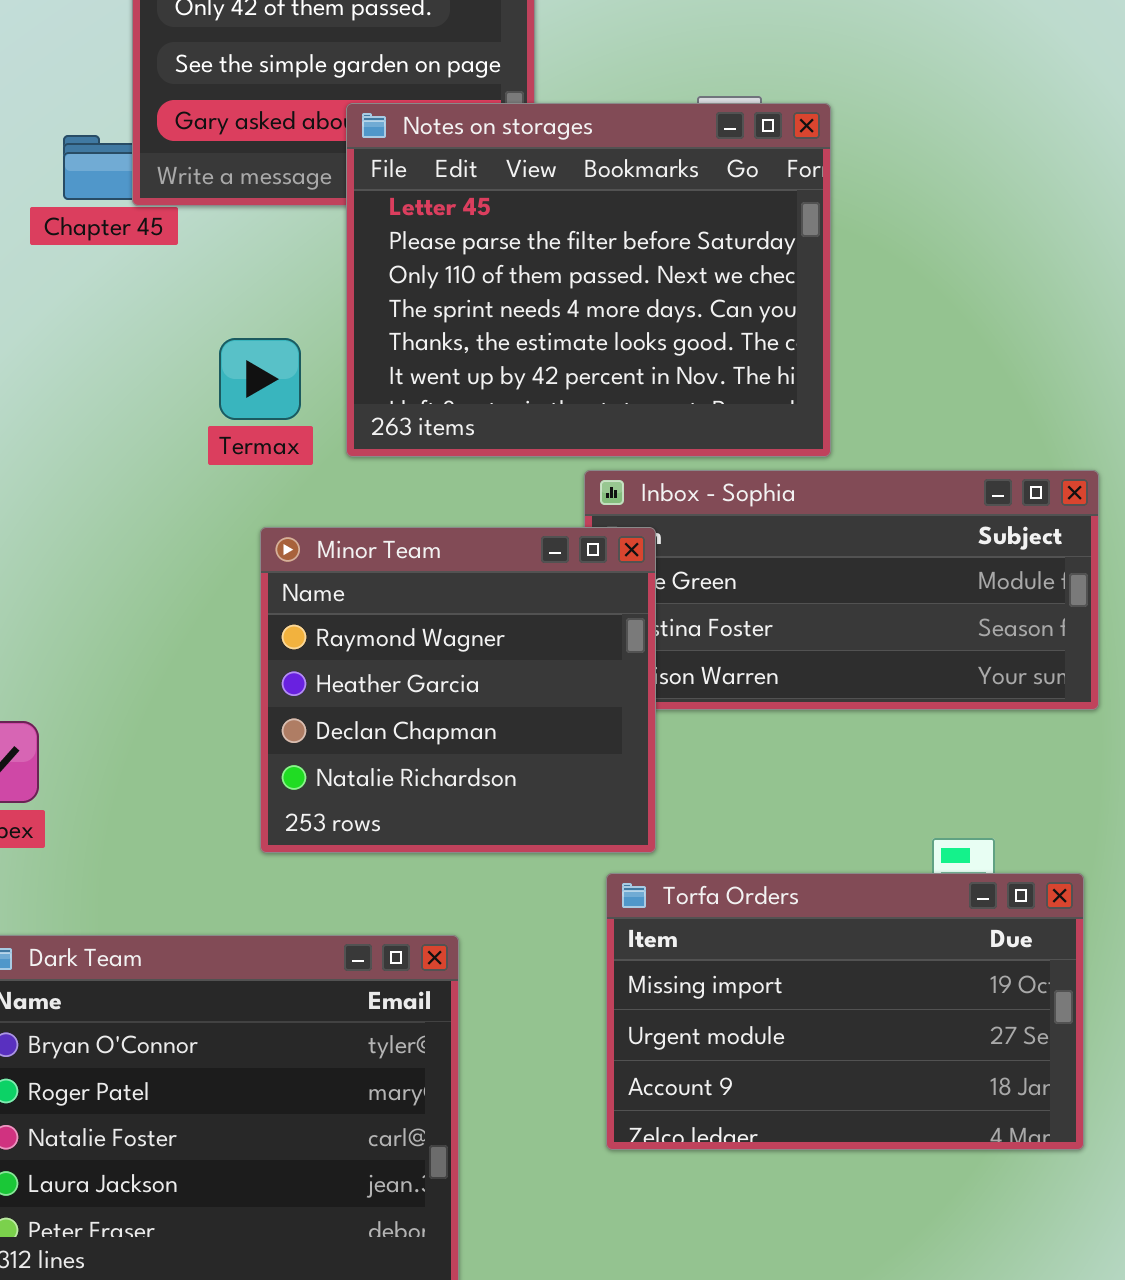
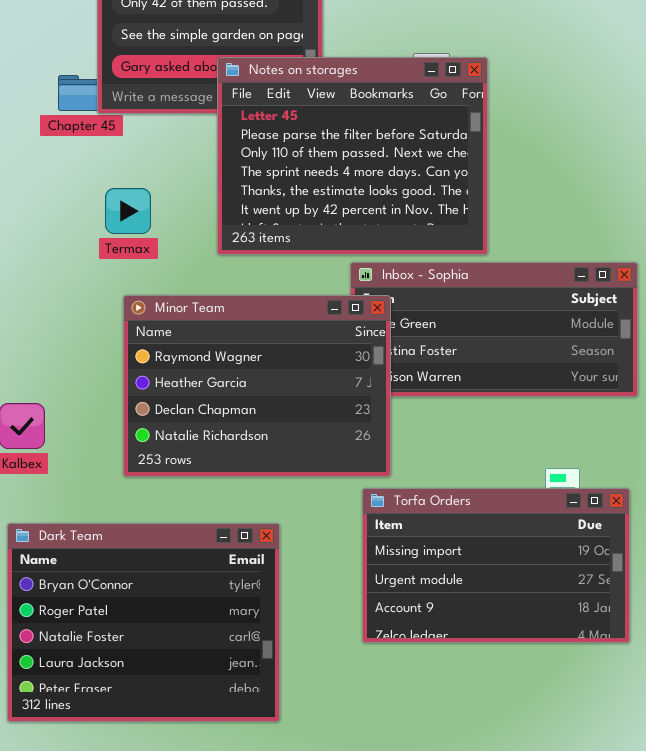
Termax: [219,338,301,420] -> [105,188,151,234], moved
Minor Team: [260,527,656,853] -> [123,295,391,477], resized

